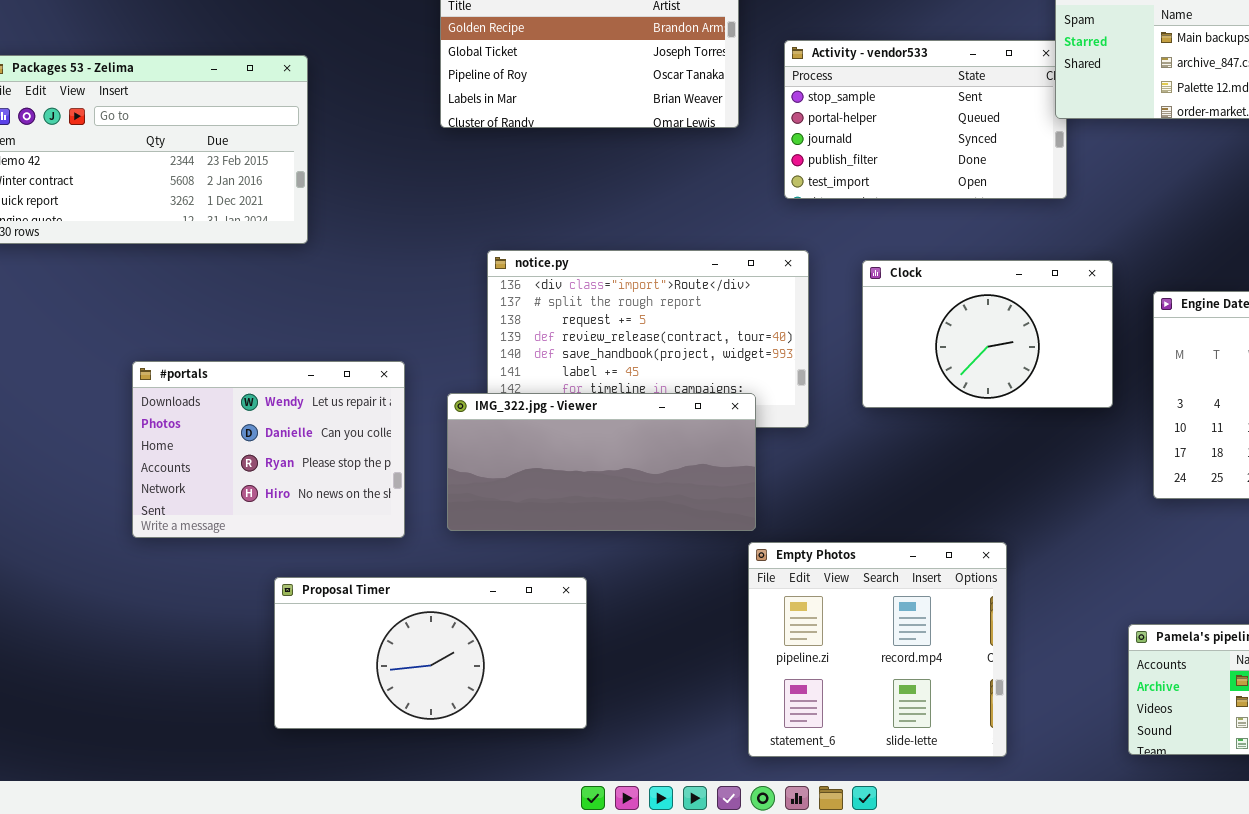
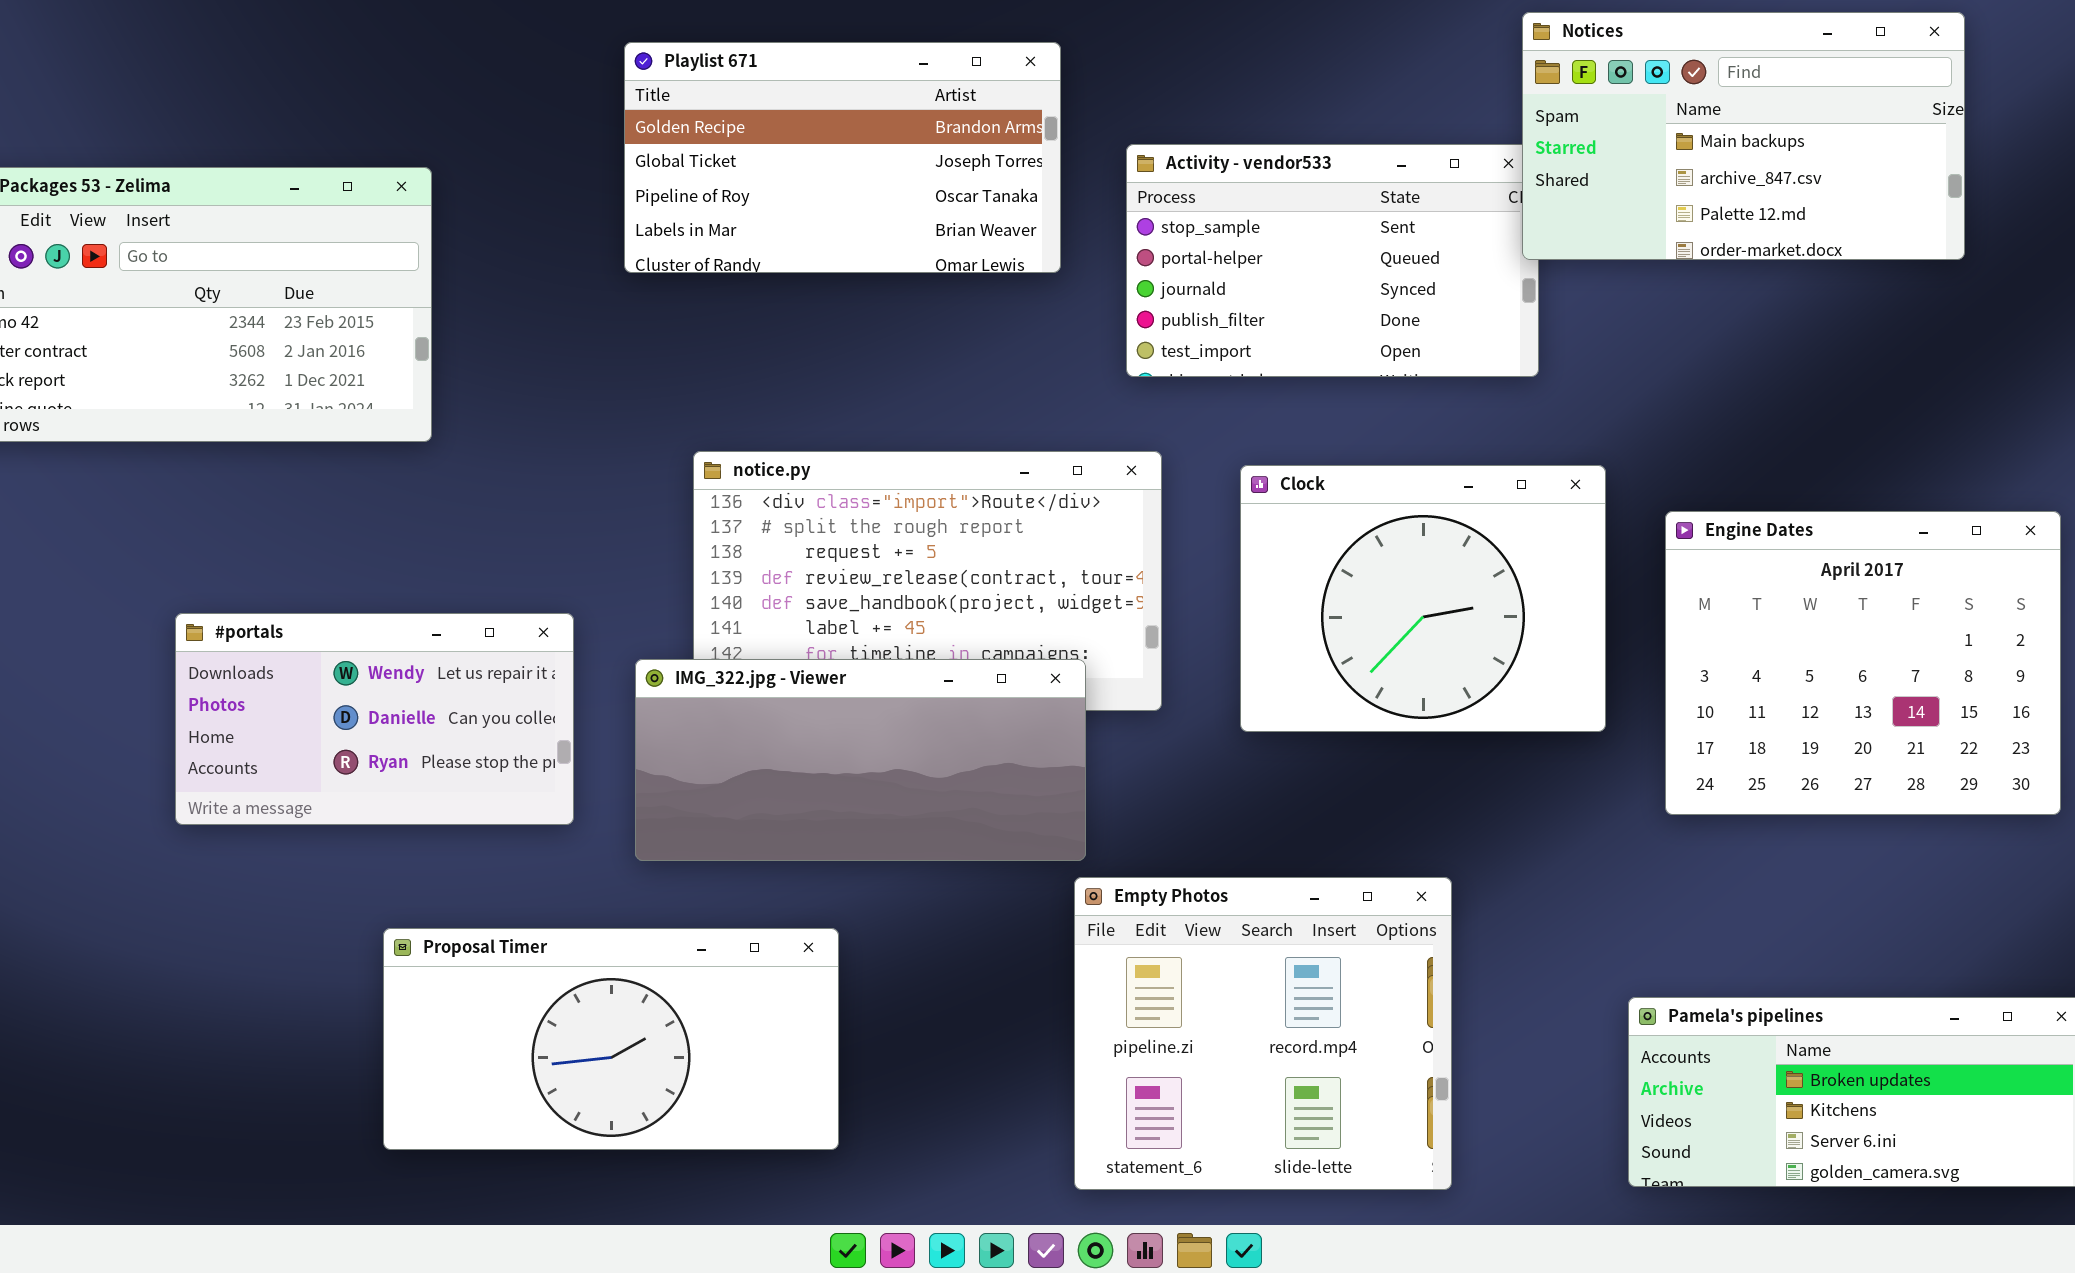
Clock: [862,260,1113,408] -> [1240,465,1606,732], resized
#portals: [132,361,405,538] -> [175,613,574,825], resized

